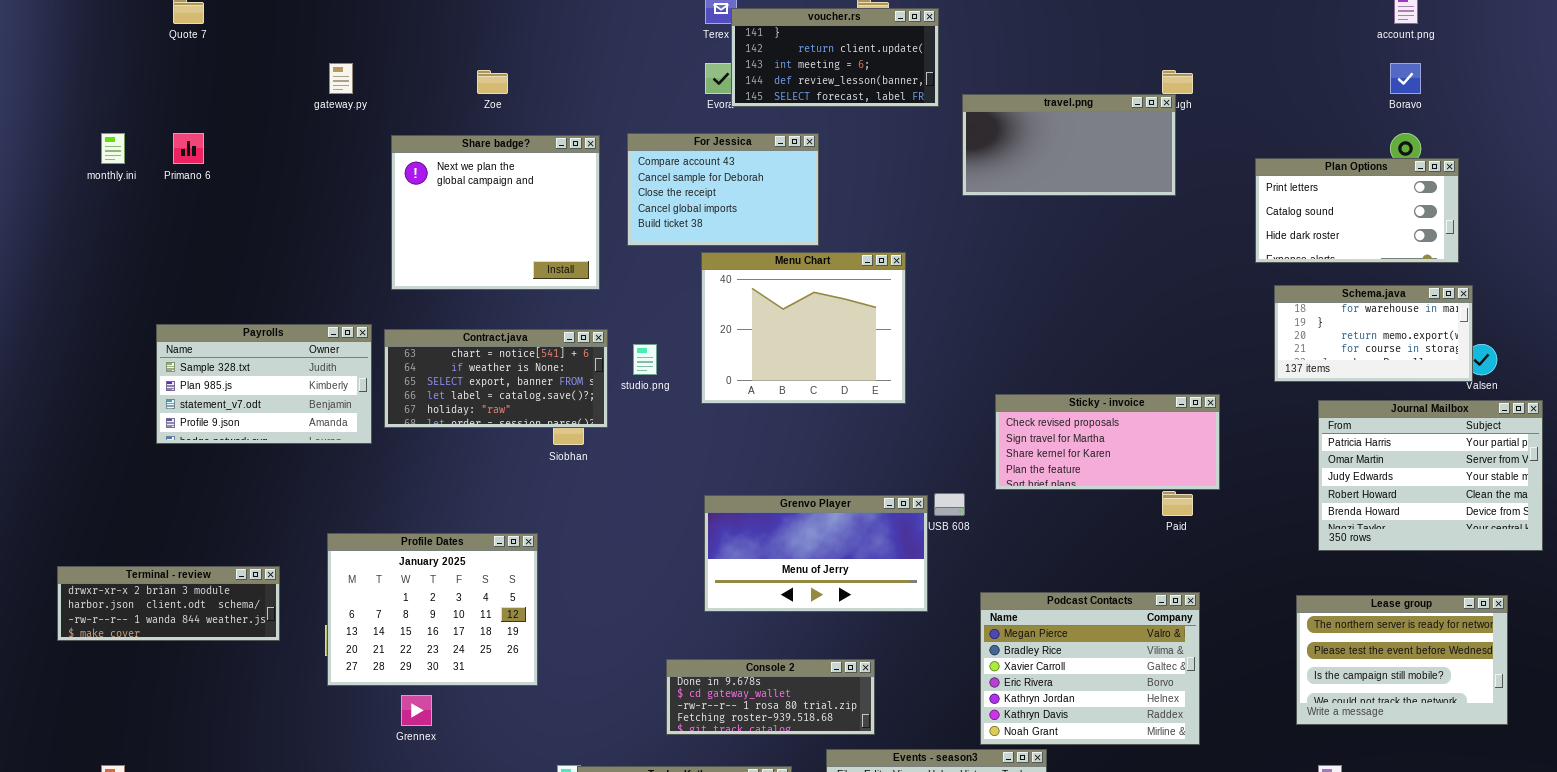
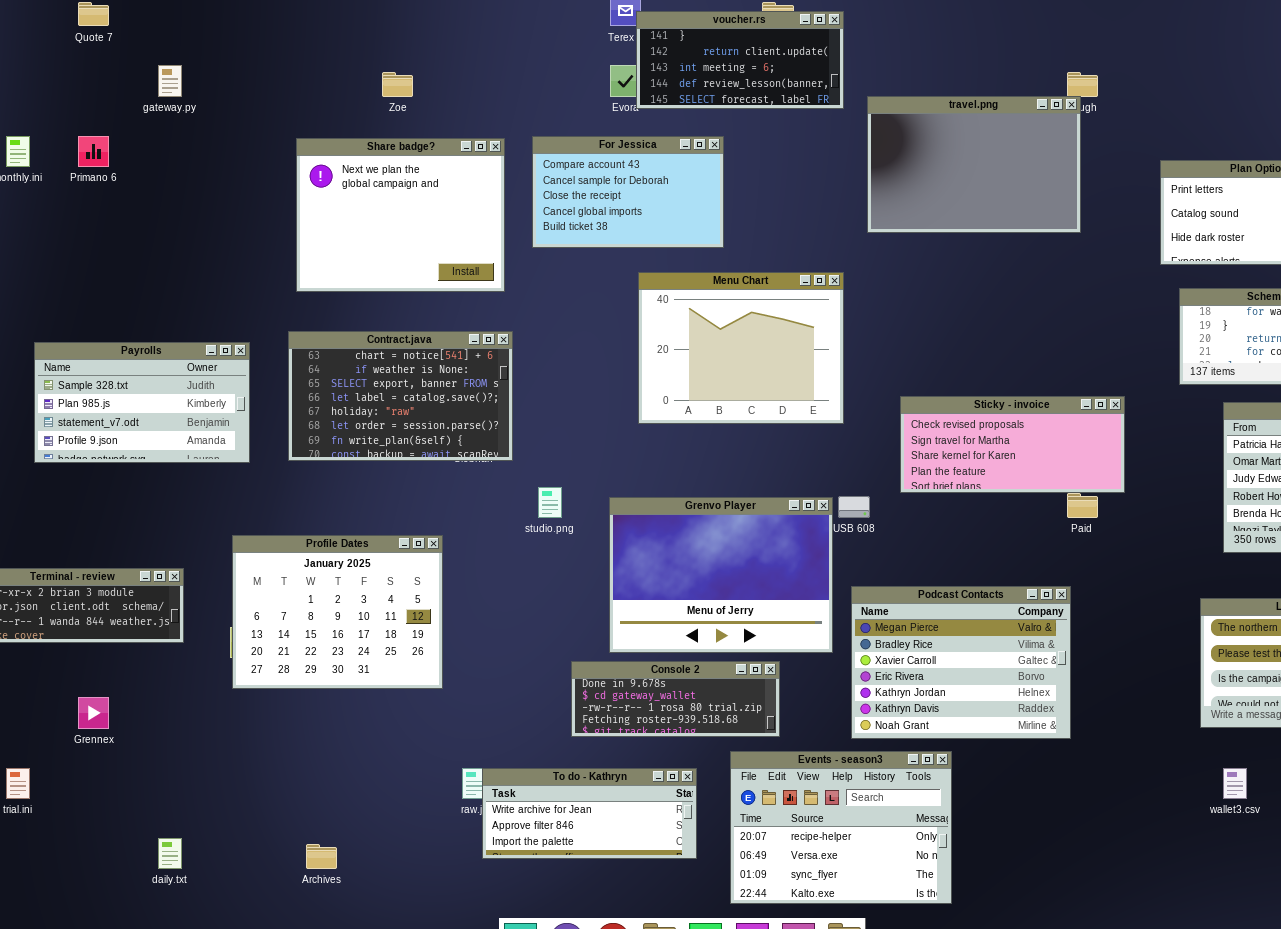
gateway.py: [329,63,353,94] -> [158,65,182,97], moved
travel.png: [962,94,1176,196] -> [867,96,1081,233], resized
Menu Chart: [701,252,906,404] -> [638,272,844,424], moved
Payrolls: [156,324,372,444] -> [34,342,250,463], moved
Contract.java: [384,329,608,428] -> [288,331,513,461], resized
studio.png: [633,344,657,375] -> [538,487,562,518], moved
Grenvo Player: [704,495,928,612] -> [609,497,833,653], resized
Podcast Contacts: [980,592,1200,745] -> [851,586,1071,739], moved
Grennex: [401,695,432,726] -> [78,697,109,729], moved

